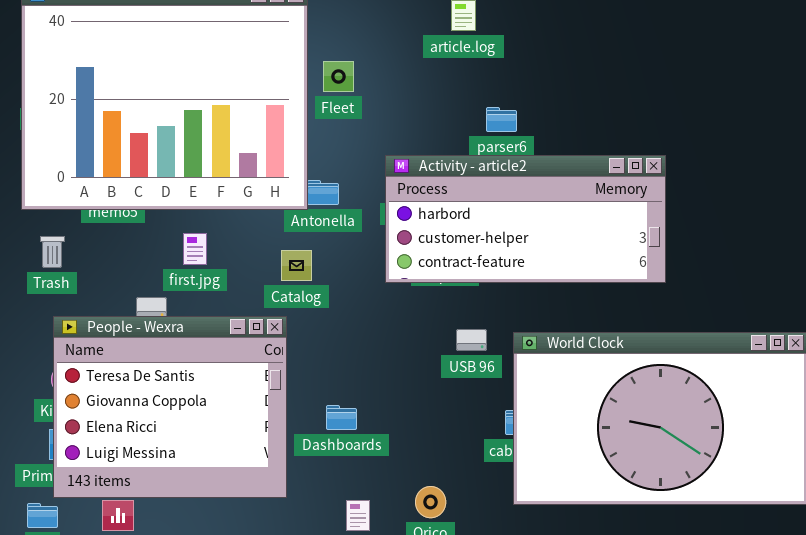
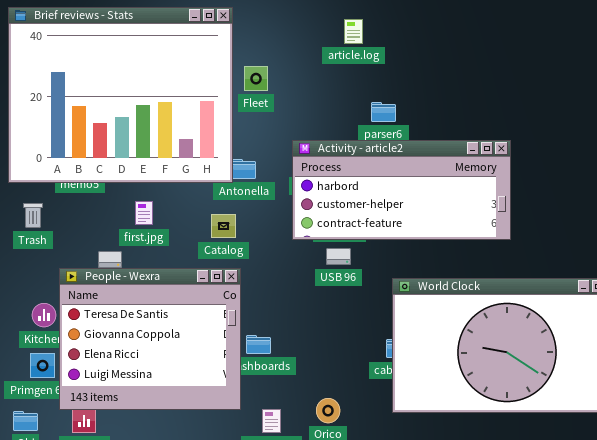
People - Wexra: [53,316,287,498] -> [59,268,241,410], moved
USB 96: [456,329,487,351] -> [326,248,351,265], moved

